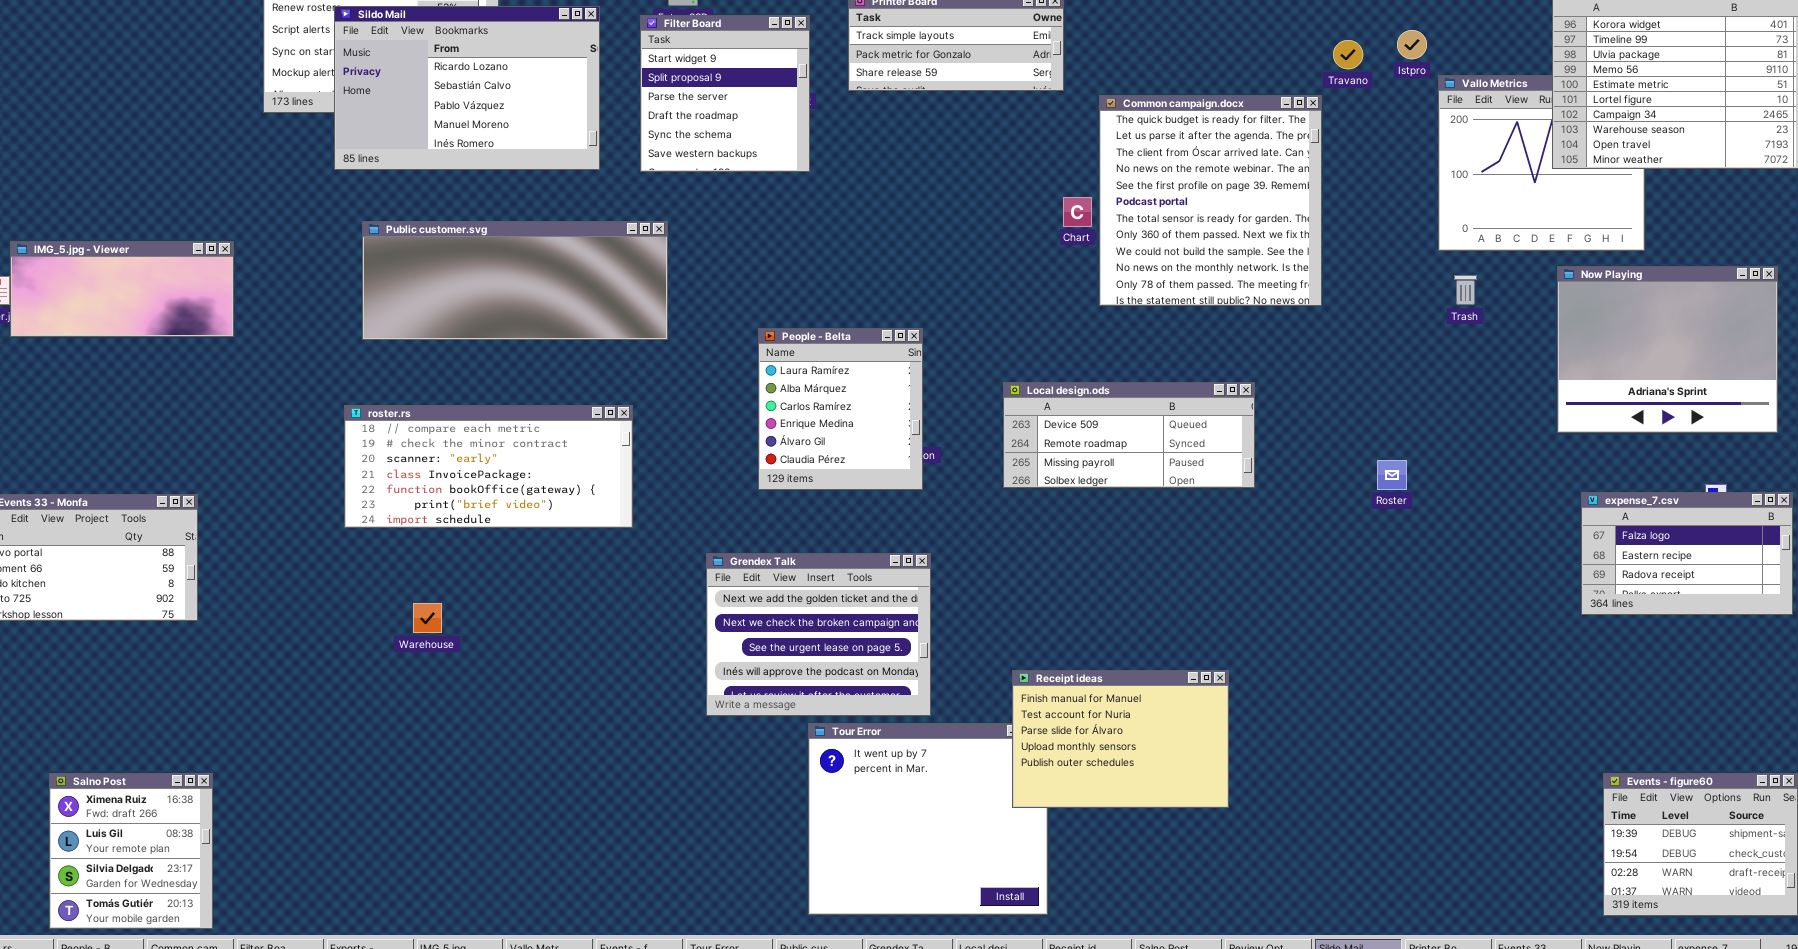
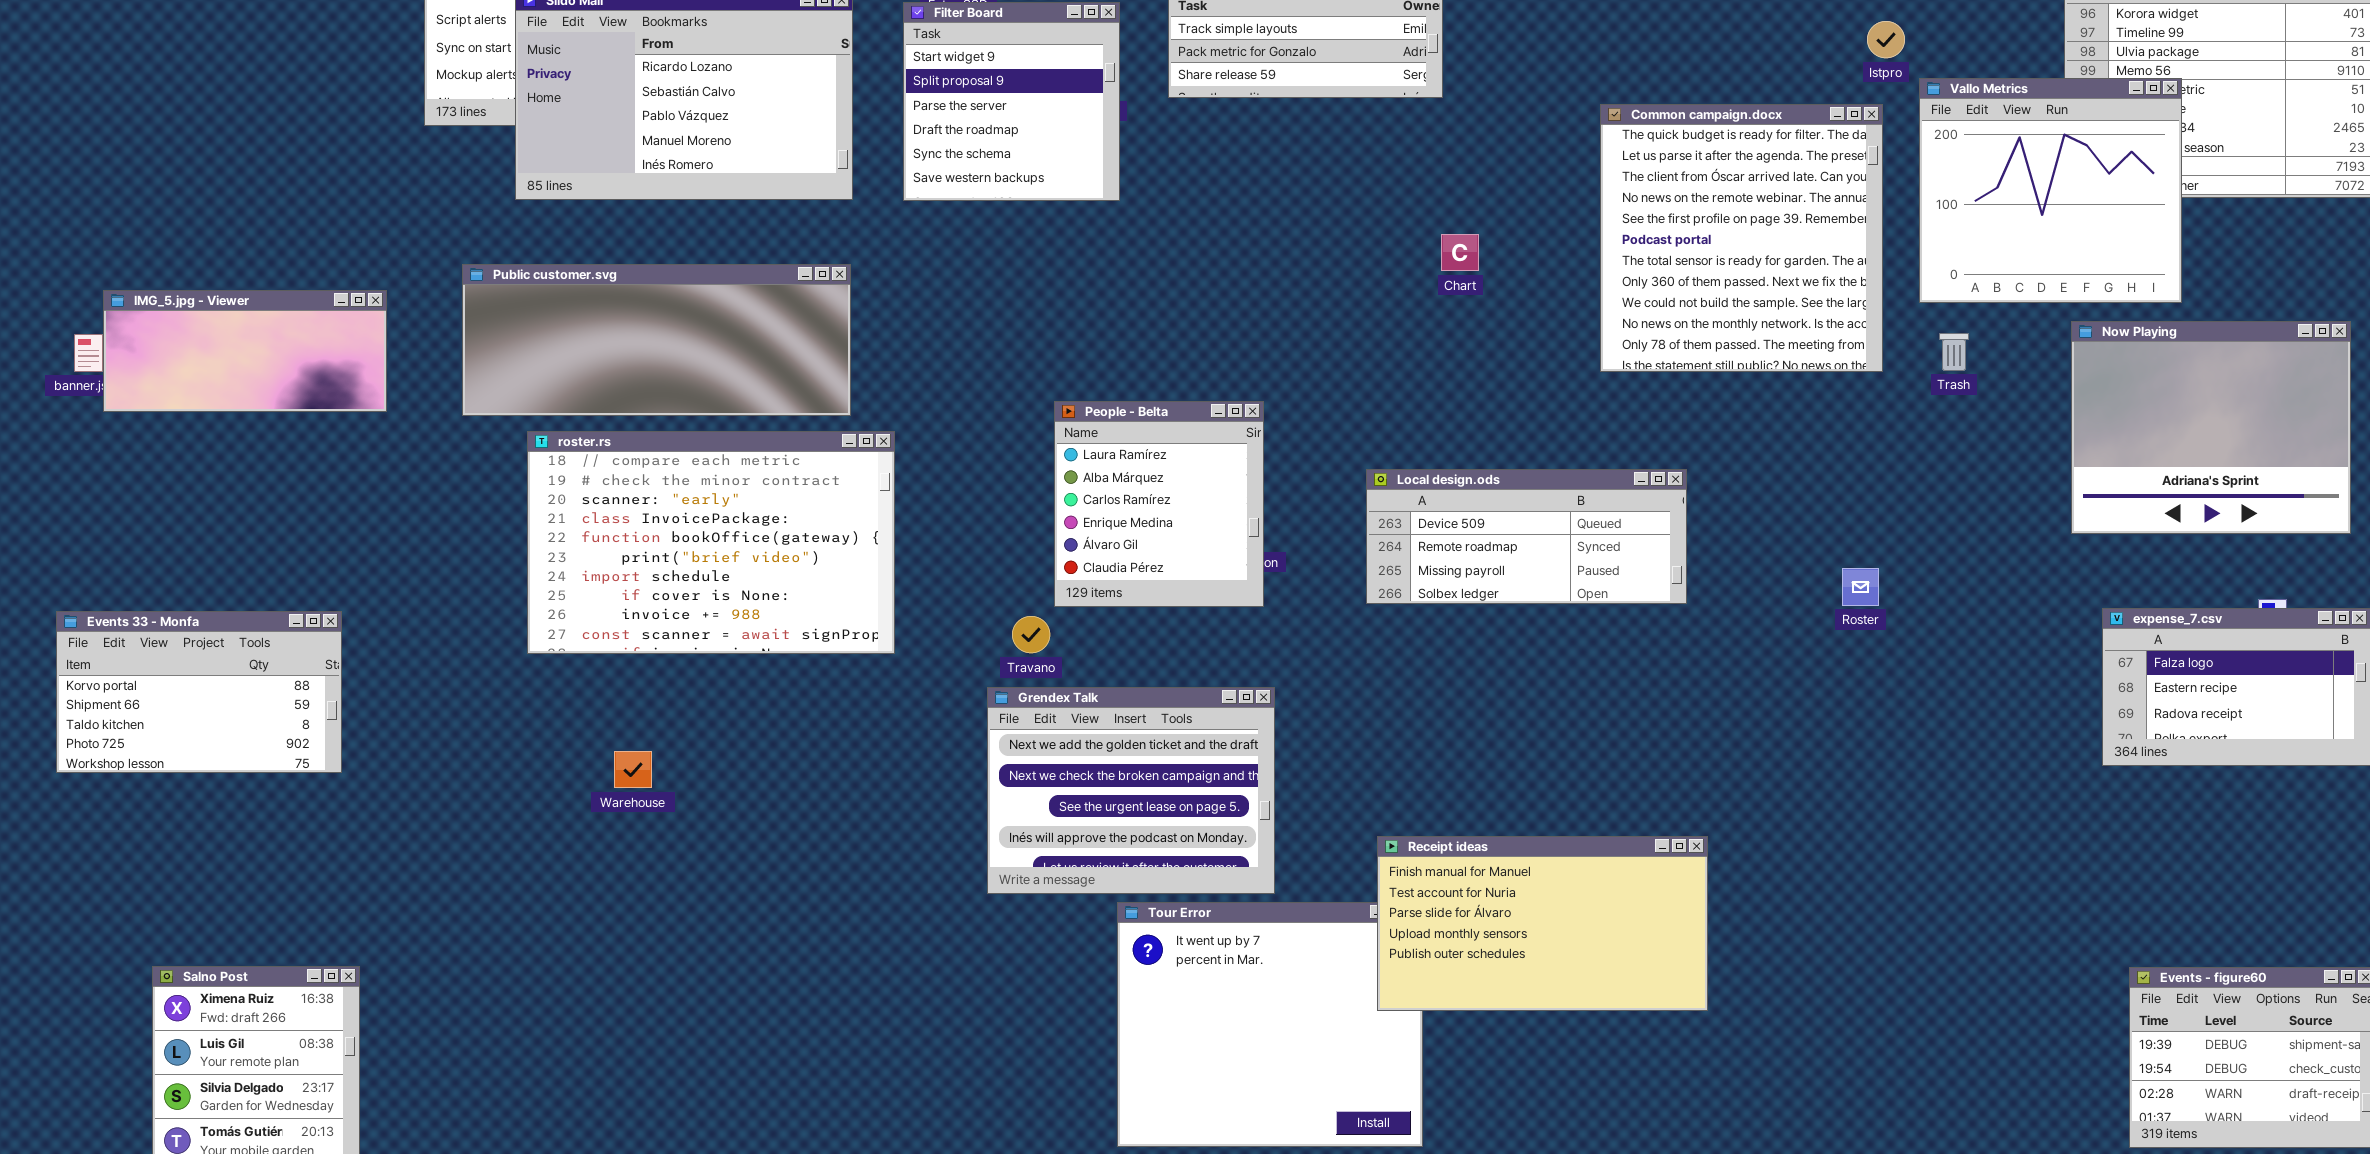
Travano: [1333,40,1363,69] -> [1012,616,1050,653], moved
Vallo Metrics: [1438,75,1645,251] -> [1919,78,2182,303], raised
Common campaign.docx: [1099,95,1322,306] -> [1600,104,1883,372], moved
Public customer.svg: [362,221,668,340] -> [462,264,851,416], moved
roster.rs: [344,405,633,528] -> [527,431,895,654], resized
Receipt ideas: [1012,670,1229,808] -> [1377,836,1708,1011], resized

